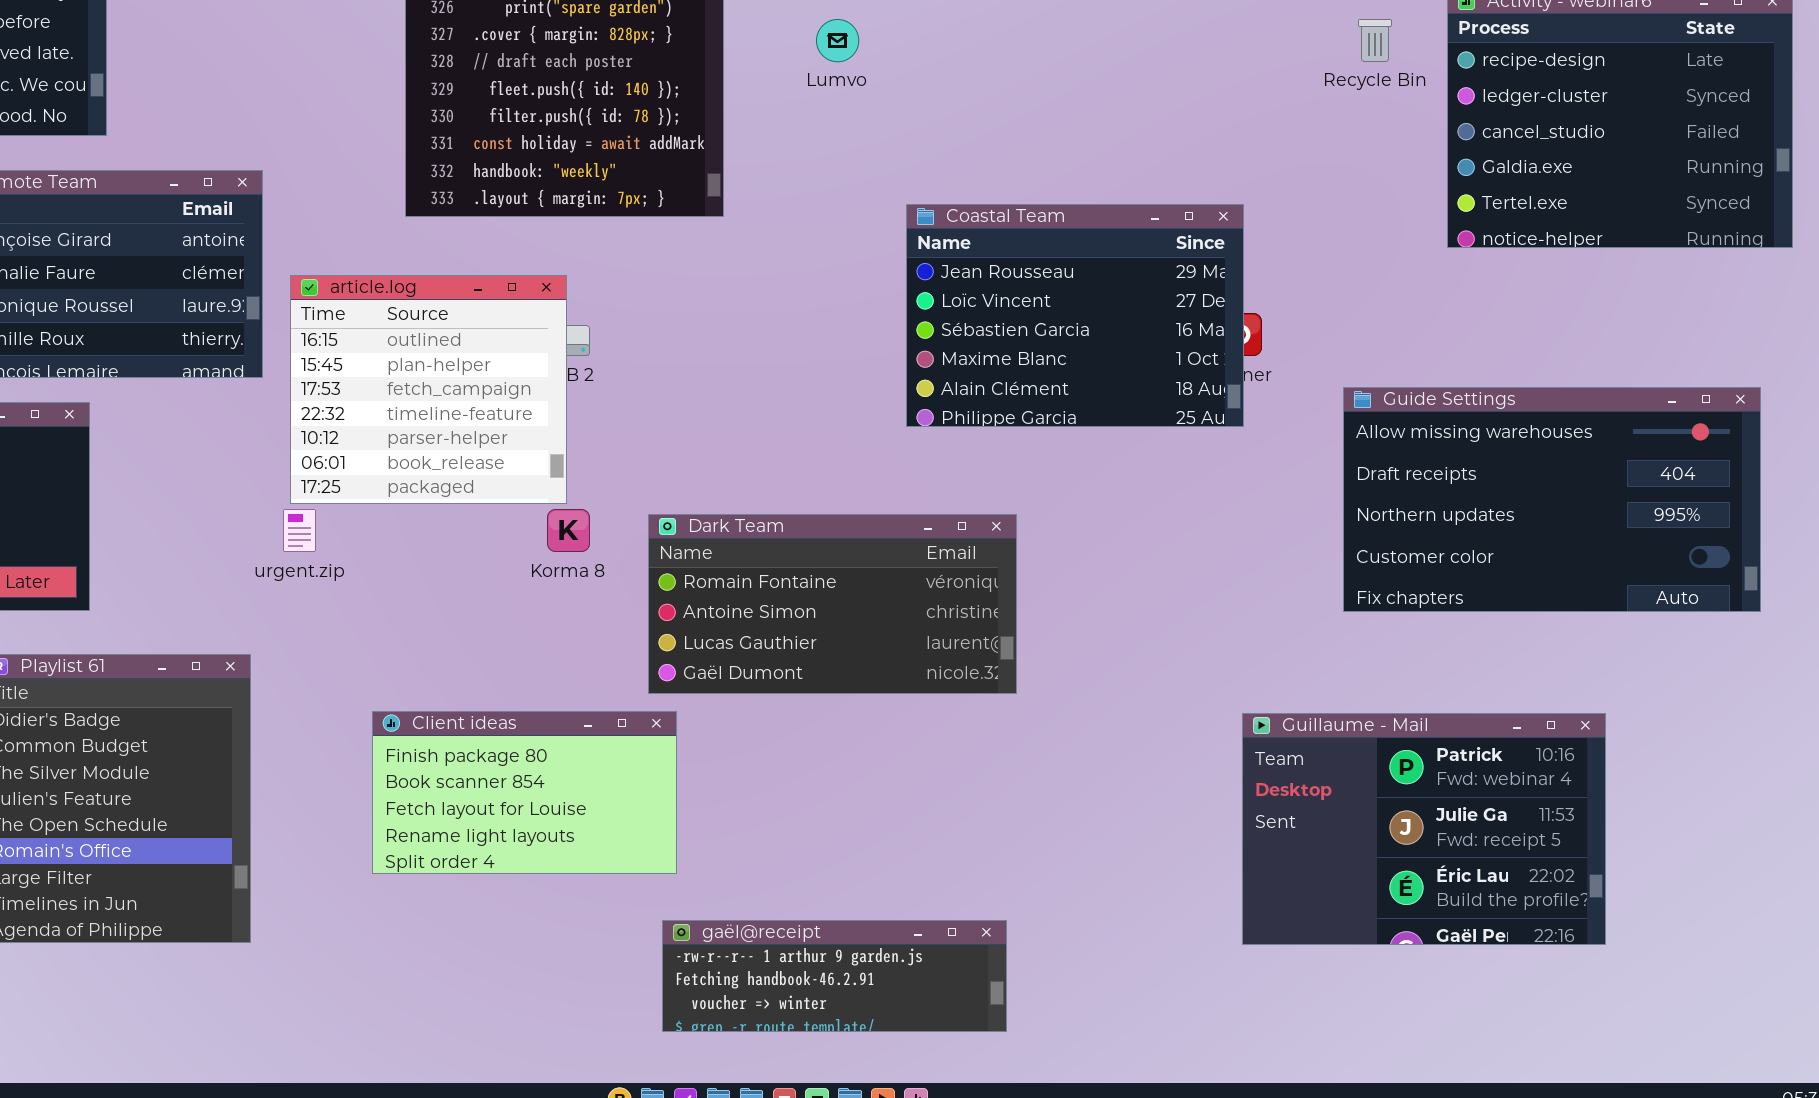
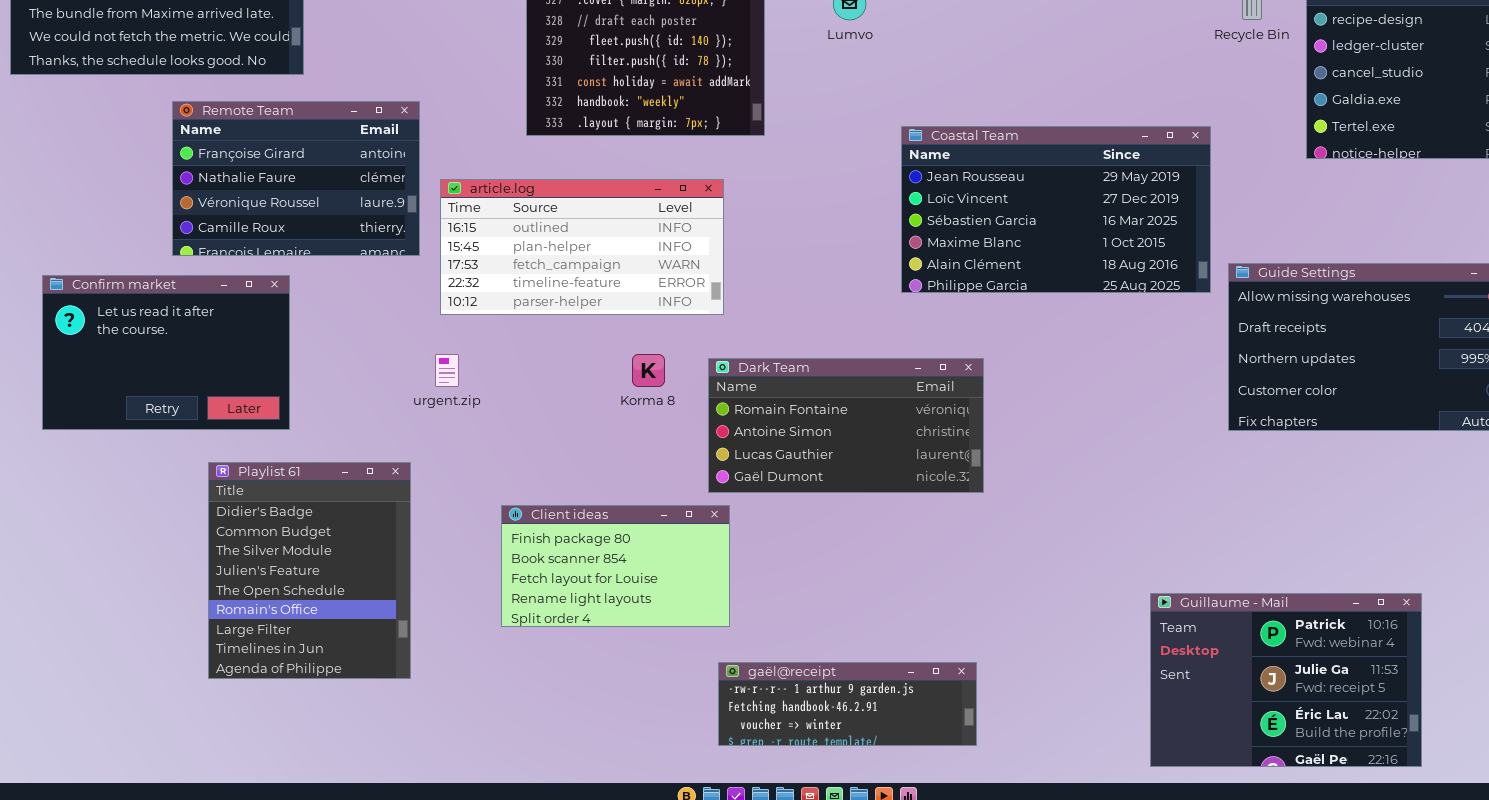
Coastal Team: [906,204,1244,427] -> [901,126,1211,293], resized
article.log: [290,275,567,504] -> [440,179,724,315], resized
Guillaume - Mail: [1242,713,1606,945] -> [1150,593,1422,767], moved

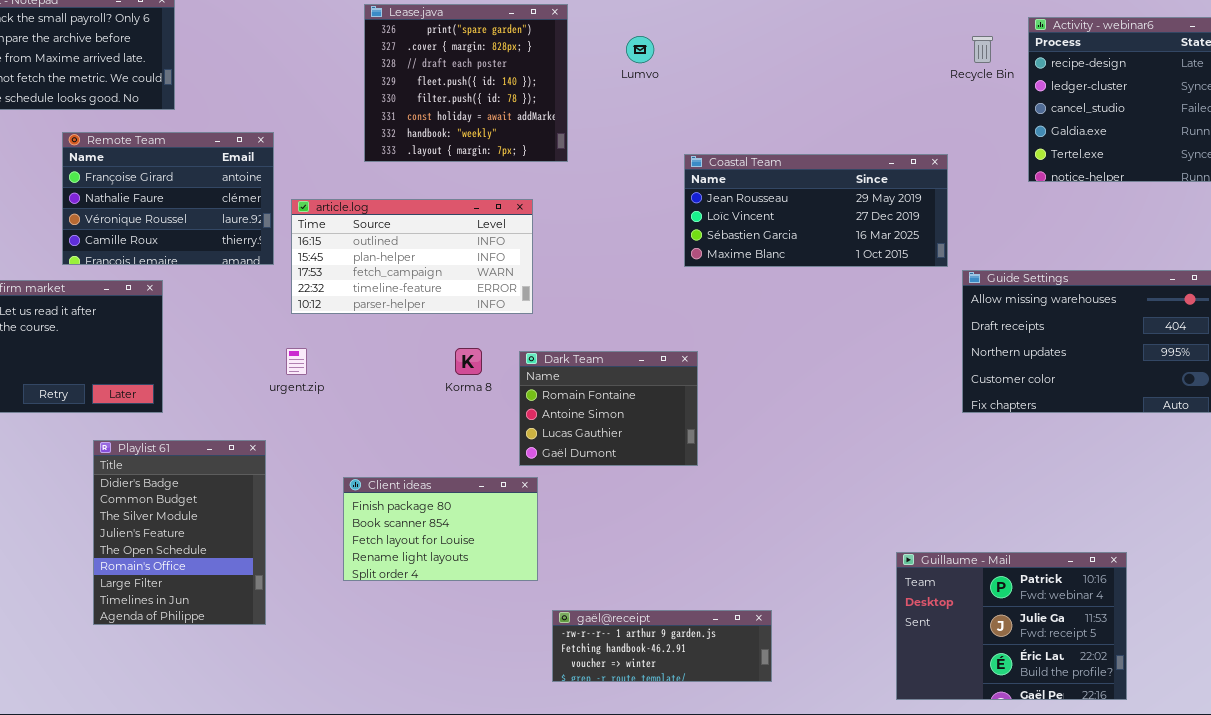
Coastal Team: [901,126,1211,293] -> [684,154,948,267], resized
Dark Team: [708,358,984,493] -> [519,351,698,466], resized
gaël@receipt: [718,662,977,746] -> [552,610,772,682], moved

